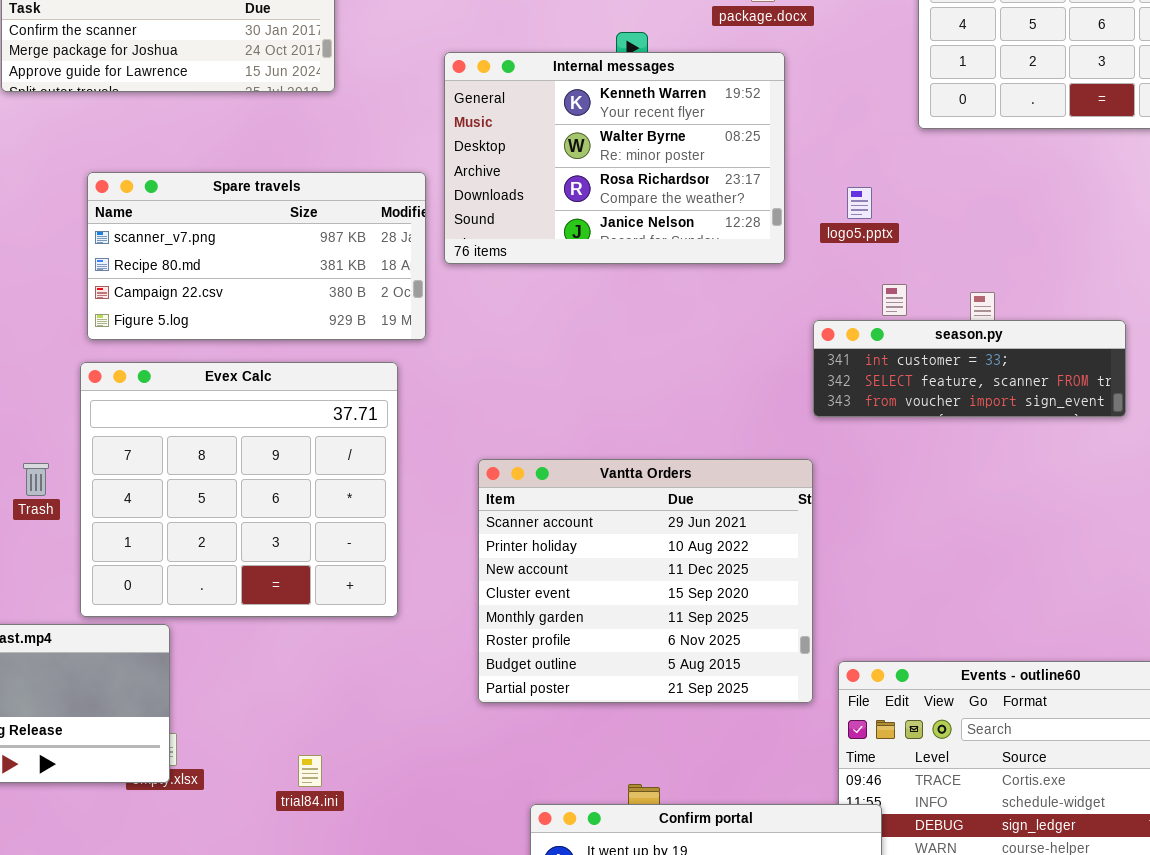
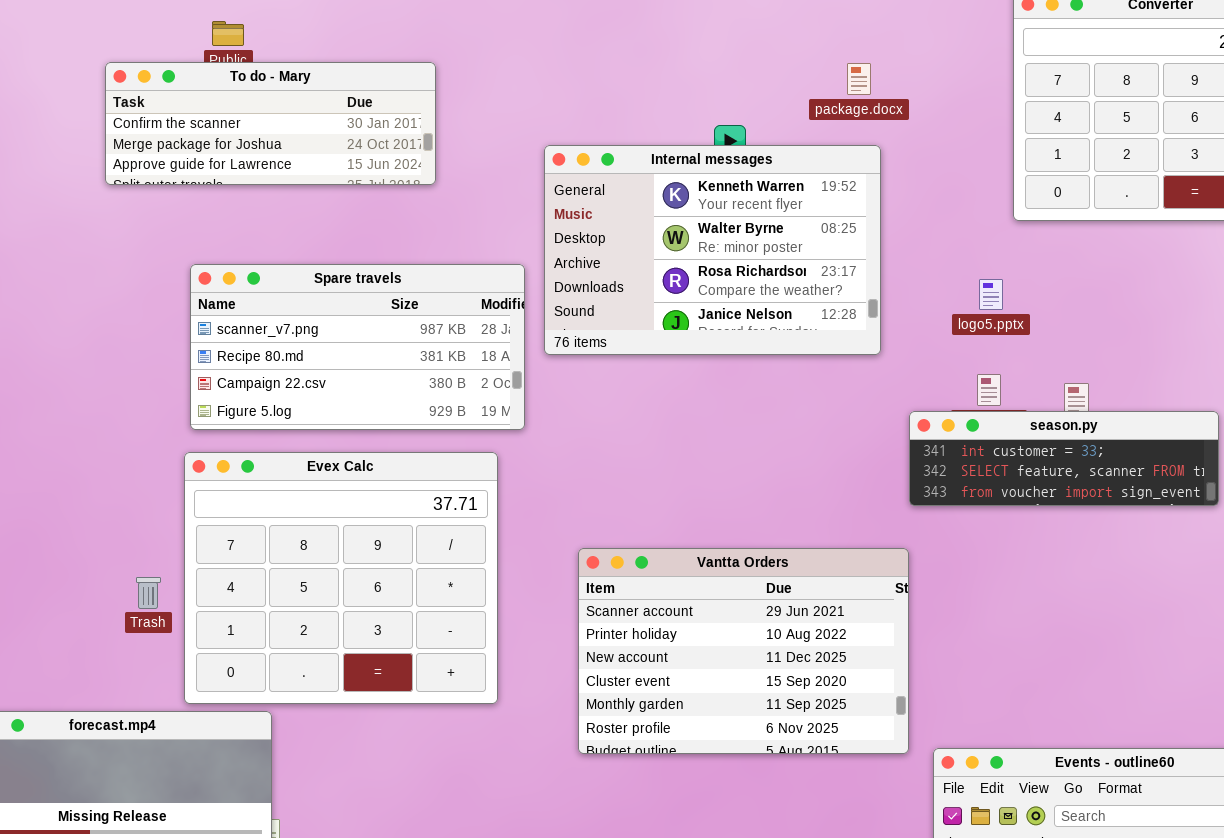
logo5.pptx: [847,187,872,219] -> [979,279,1003,310], moved
Vantta Orders: [478,459,813,703] -> [578,548,909,754], resized
Trash: [23,463,49,496] -> [136,577,161,609], moved

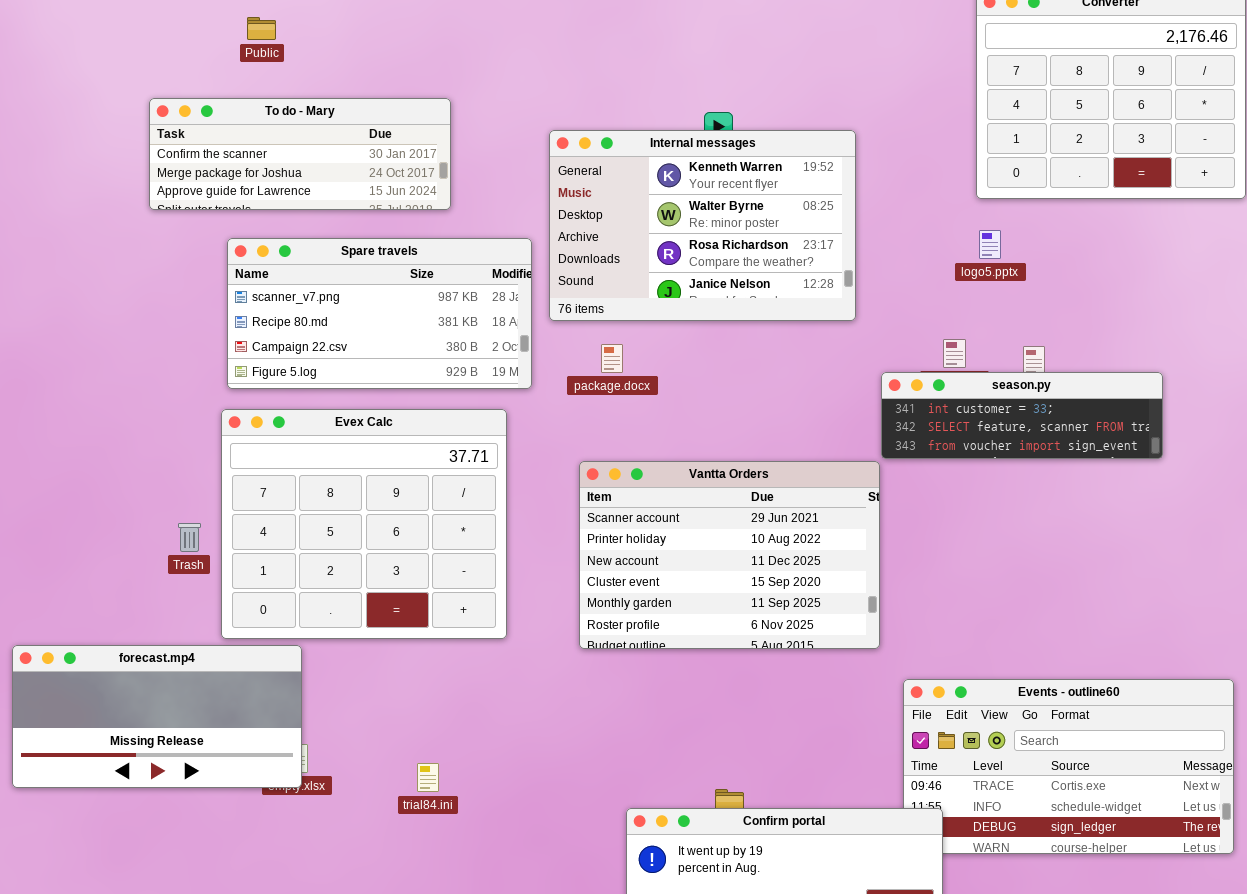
To do - Mary: [105,62,436,185] -> [149,98,451,210], moved
package.docx: [847,63,871,95] -> [601,344,623,373], moved
logo5.pptx: [979,279,1003,310] -> [979,230,1001,259], moved
Vantta Orders: [578,548,909,754] -> [579,461,880,649], moved

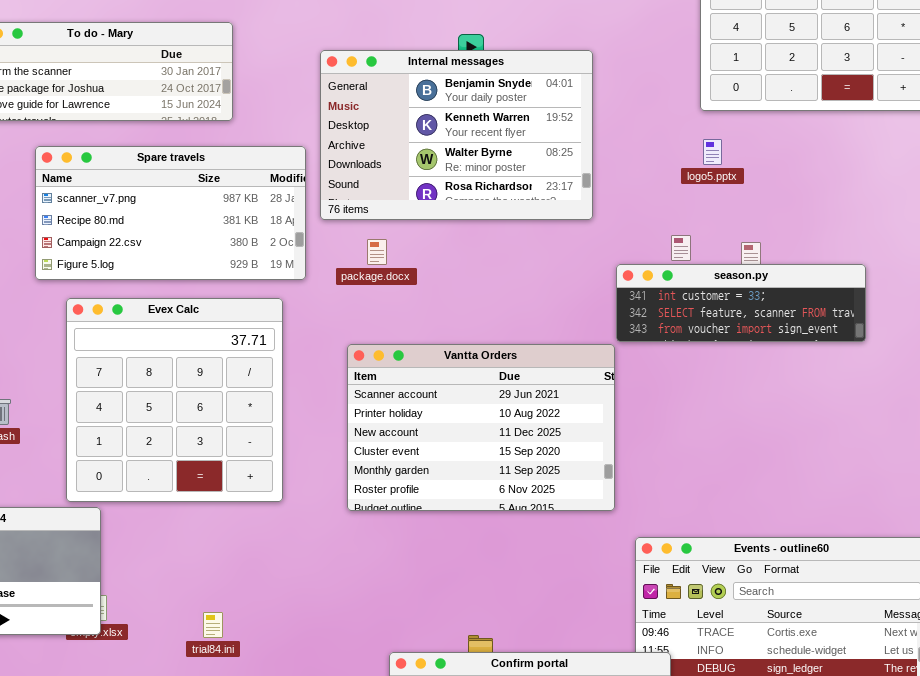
Internal messages: [549,130,856,321] -> [320,50,593,220], scrolled up 1 row
Evex Calc: [221,409,507,639] -> [66,298,283,502], resized

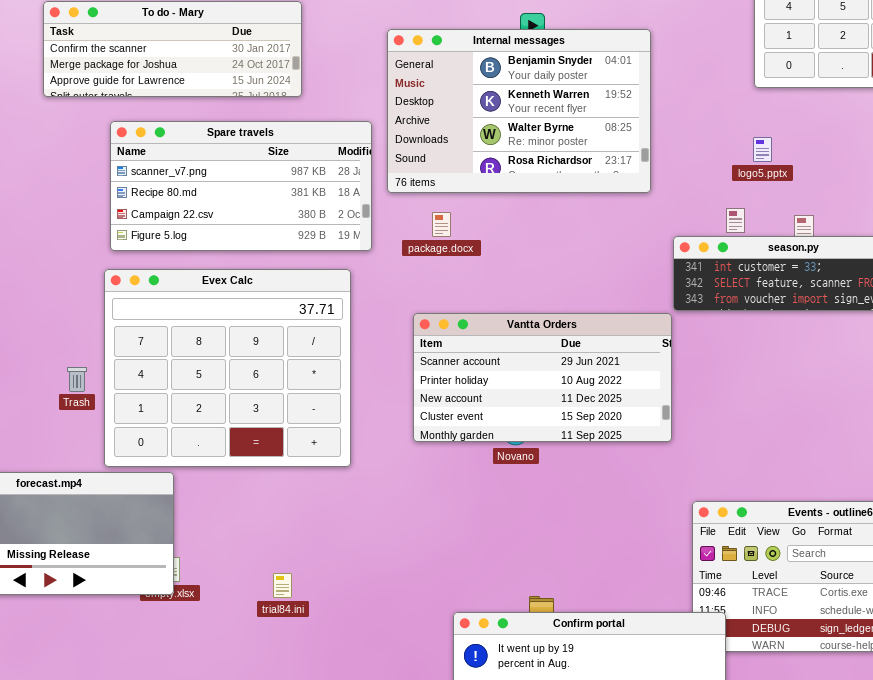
logo5.pptx: [703,139,722,165] -> [753,137,772,162], moved
Evex Calc: [66,298,283,502] -> [104,269,351,467], resized
Vantta Orders: [347,344,615,511] -> [413,313,672,442], resized

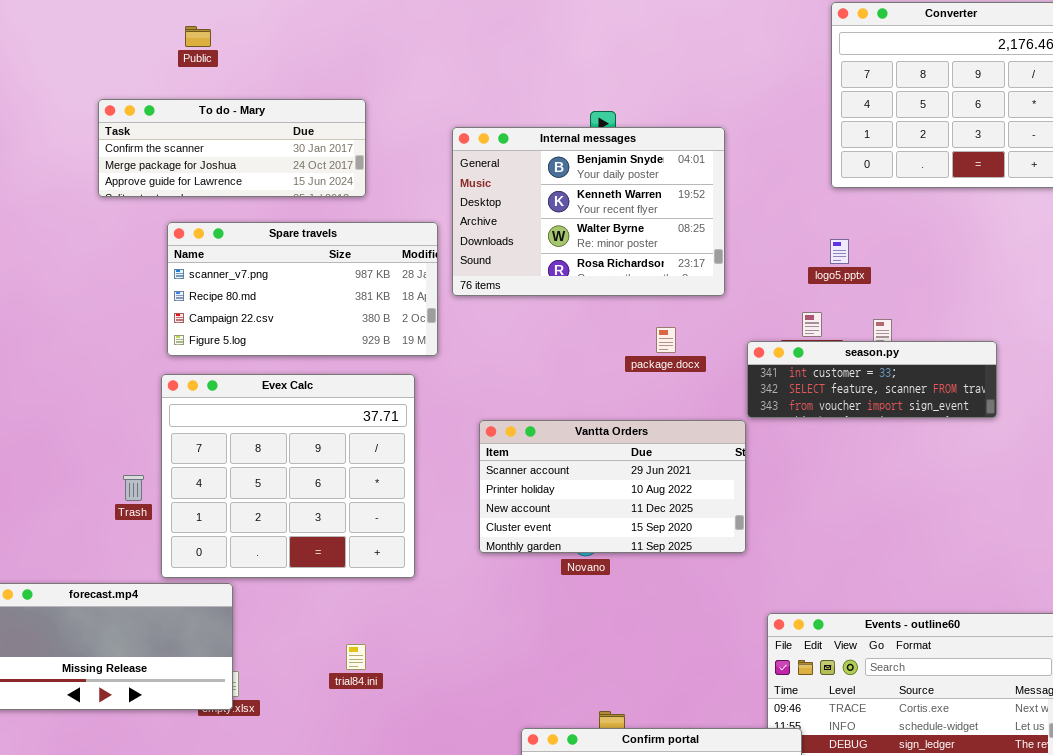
package.docx: [432,212,451,237] -> [656,327,676,353], moved
trial84.ini: [273,573,292,598] -> [346,644,366,670], moved

